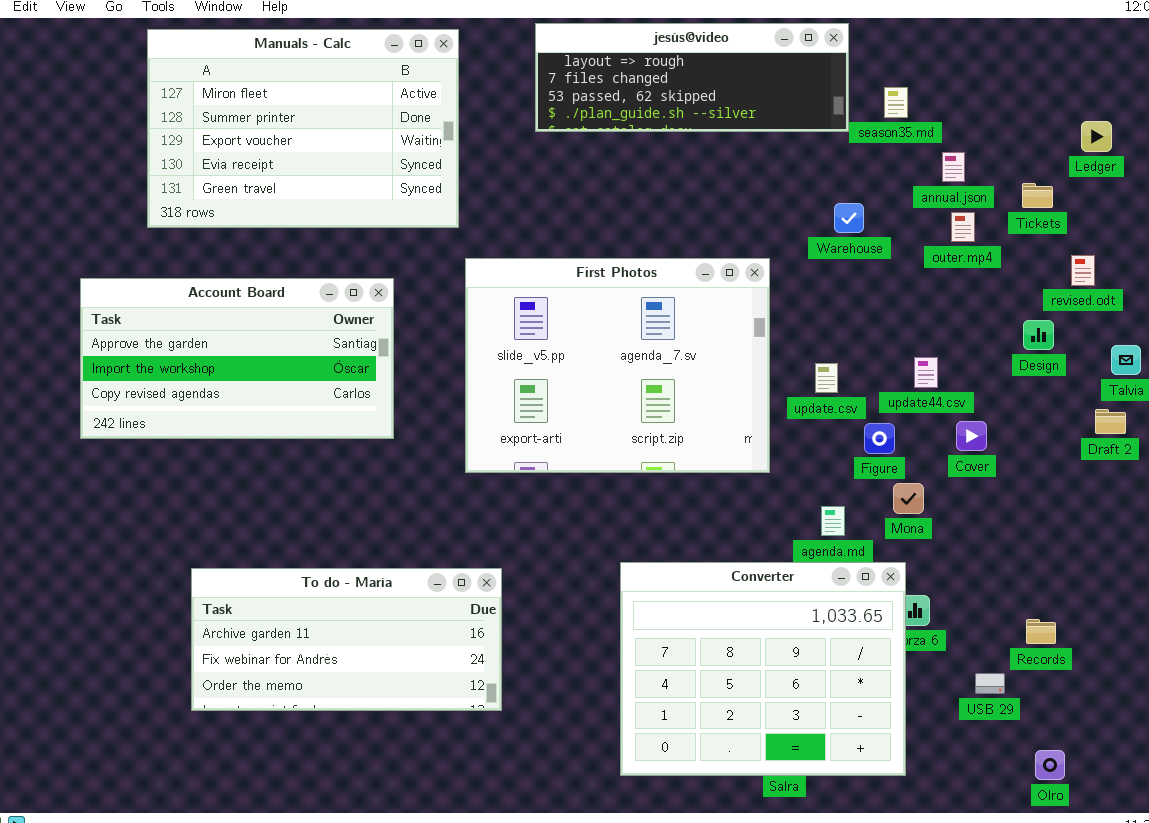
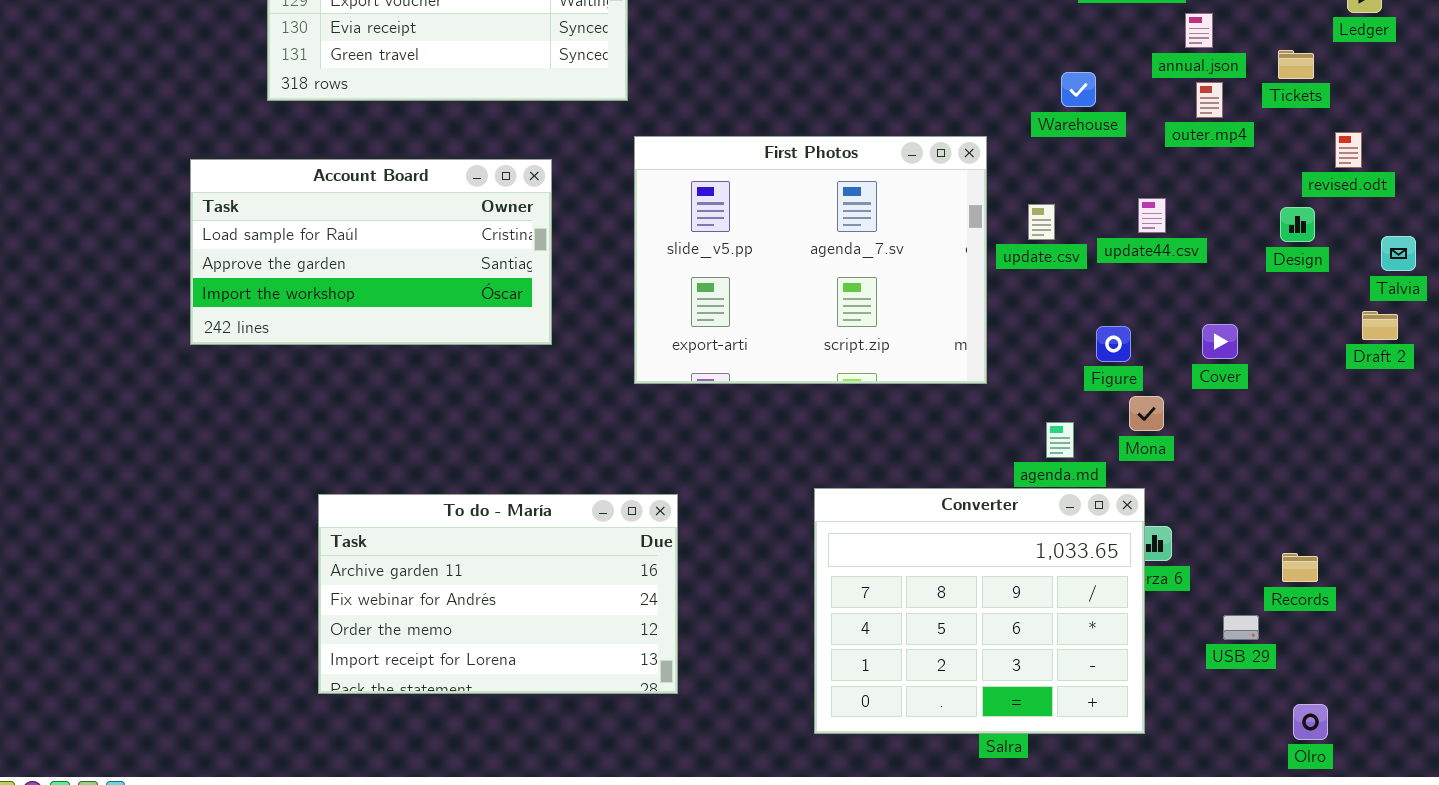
Account Board: [80,278,394,439] -> [190,159,552,345], scrolled up 1 row
update44.csv: [914,357,938,388] -> [1138,198,1166,233], moved
update.csv: [815,363,838,393] -> [1028,204,1055,240], moved
To do - María: [191,568,502,711] -> [318,494,678,694], resized

